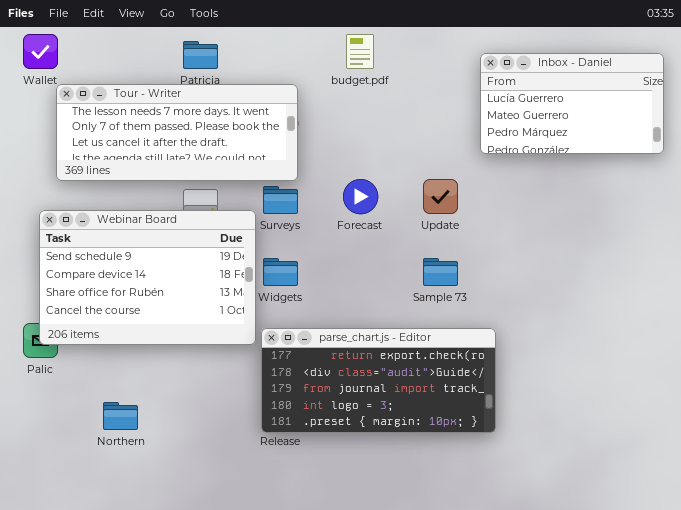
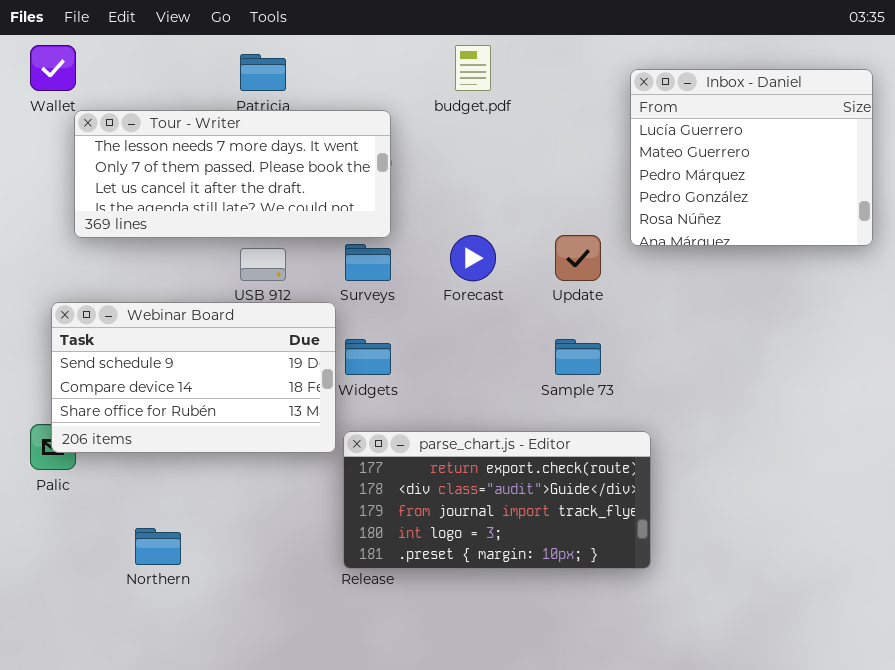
Inbox - Daniel: [480,53,664,154] -> [630,69,873,246], resized
Webinar Board: [39,210,256,345] -> [51,302,336,453], resized

